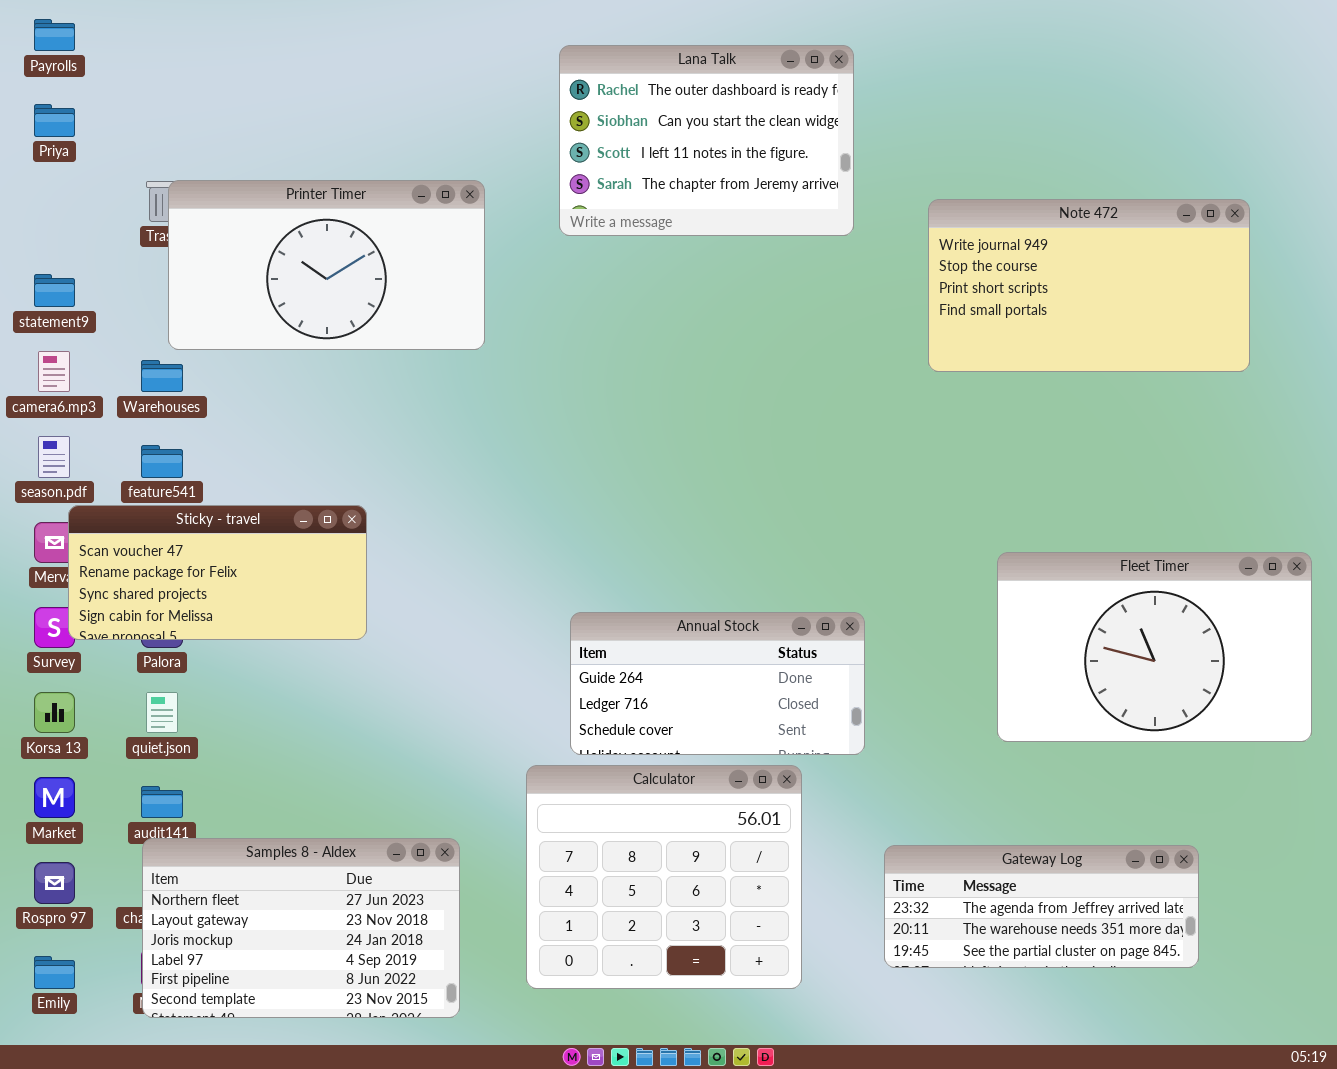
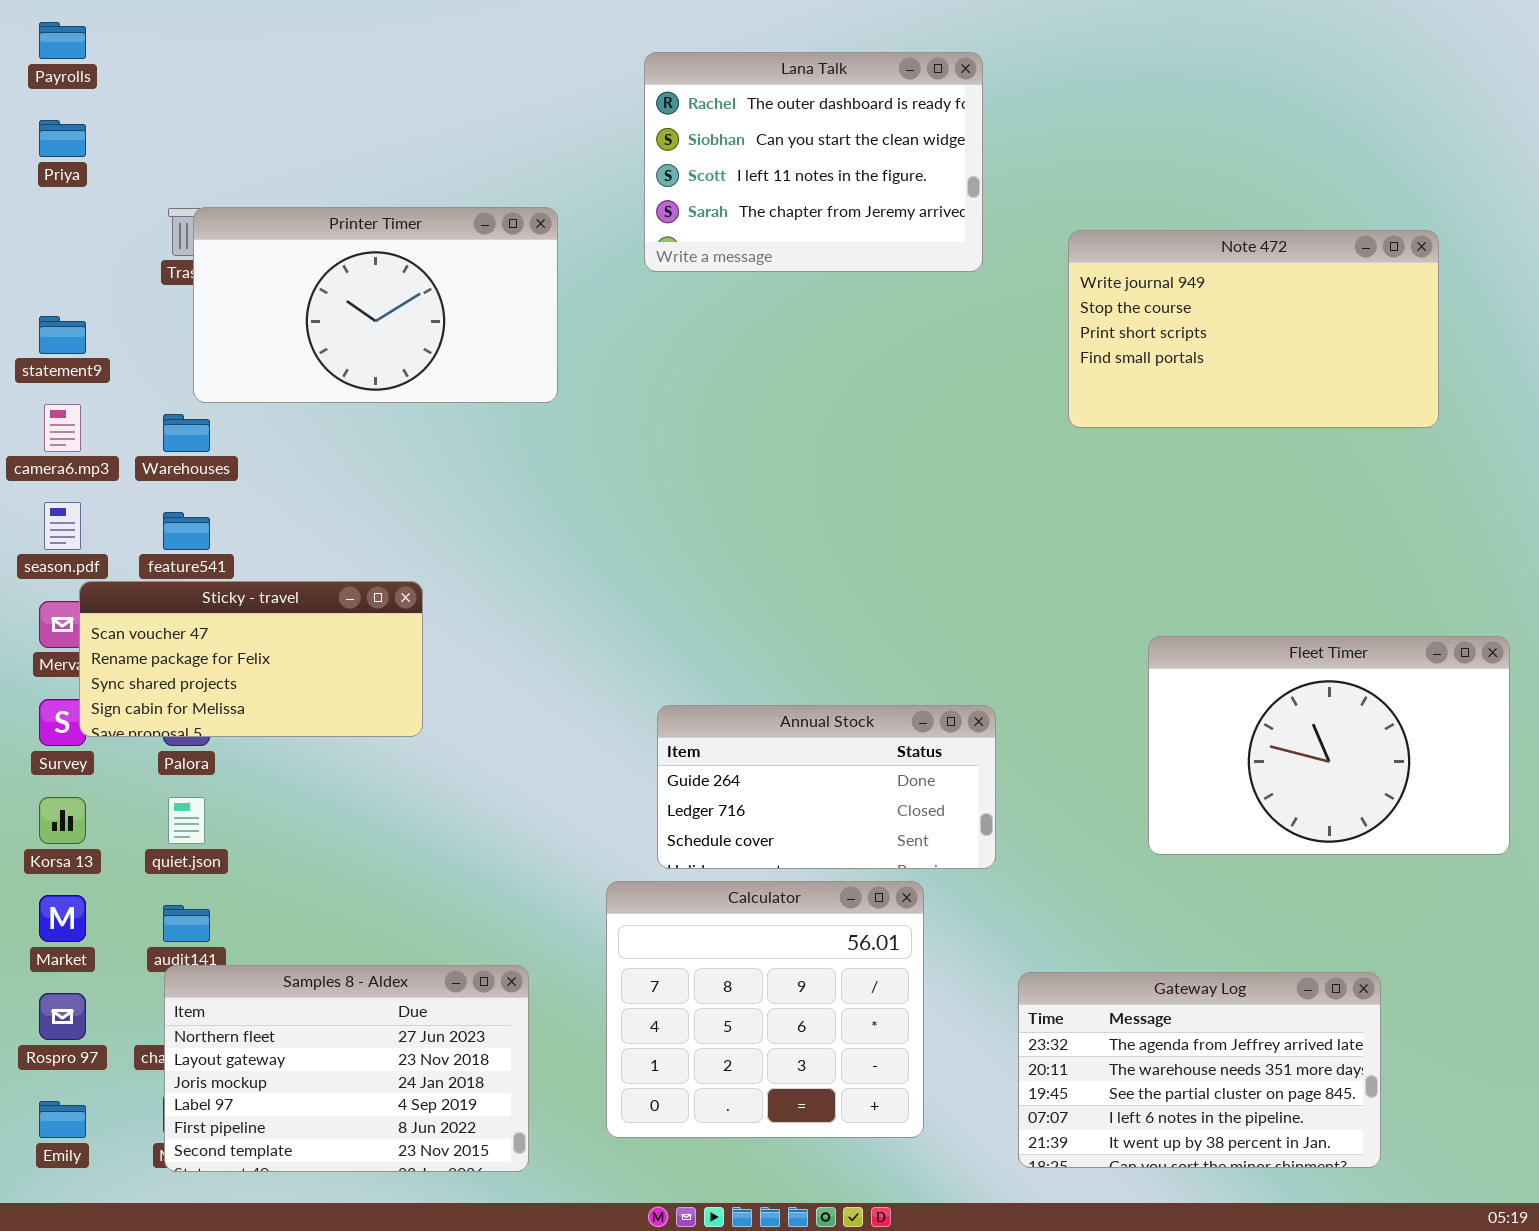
Gateway Log: [884,845,1199,968] -> [1018,972,1381,1168], resized

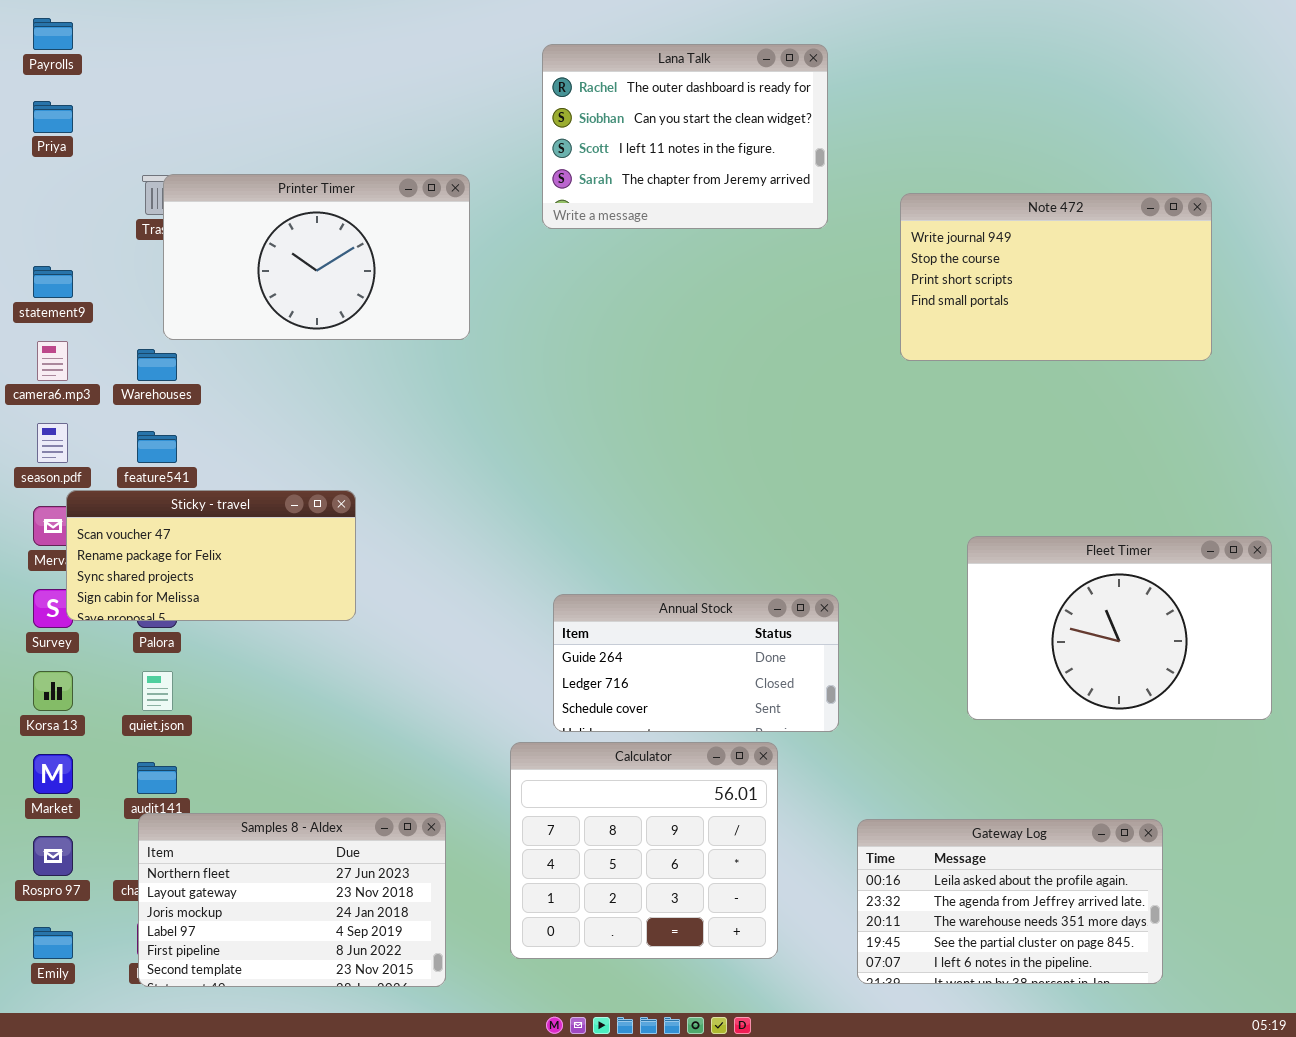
Gateway Log: [1018,972,1381,1168] -> [857,819,1163,984], scrolled up 1 row

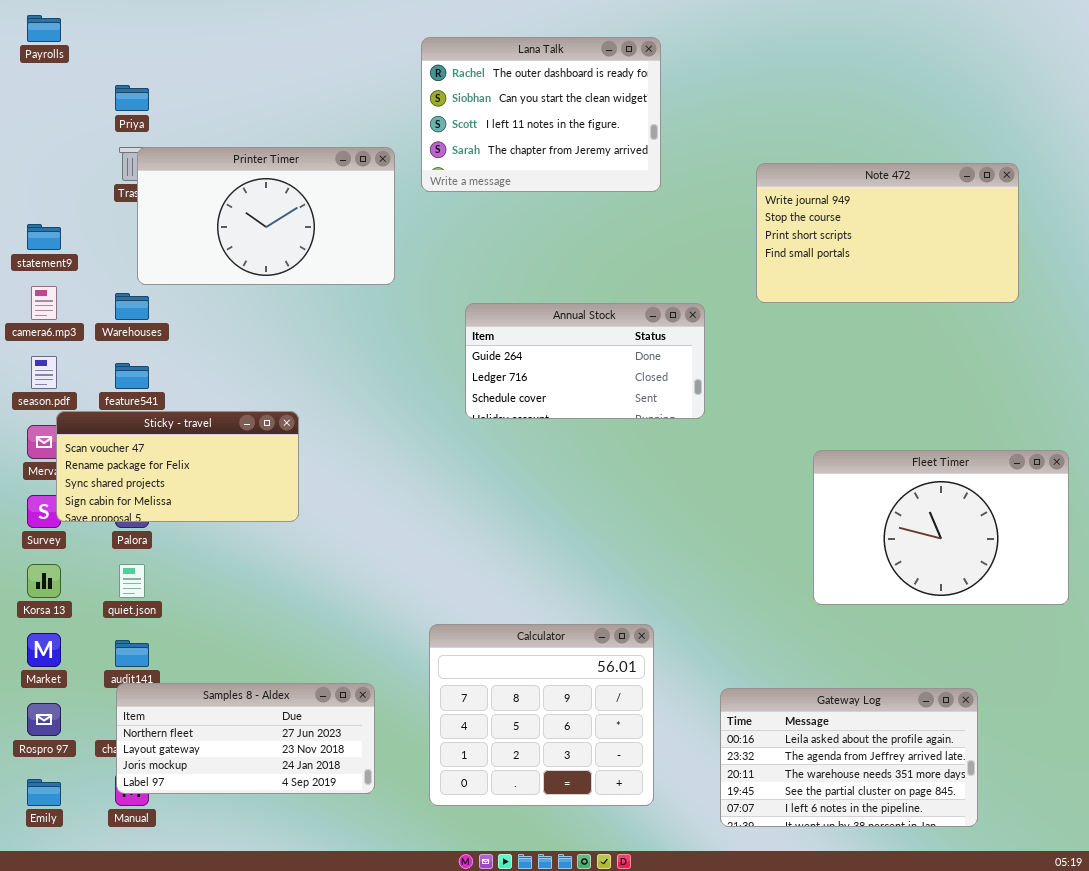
Lana Talk: [542,44,828,229] -> [421,37,661,192], moved
Priya: [33,101,73,133] -> [115,85,149,111], moved
Annual Stock: [553,594,839,732] -> [465,303,705,419], moved
Samples 8 - Aldex: [138,813,446,987] -> [116,683,375,794], resized

